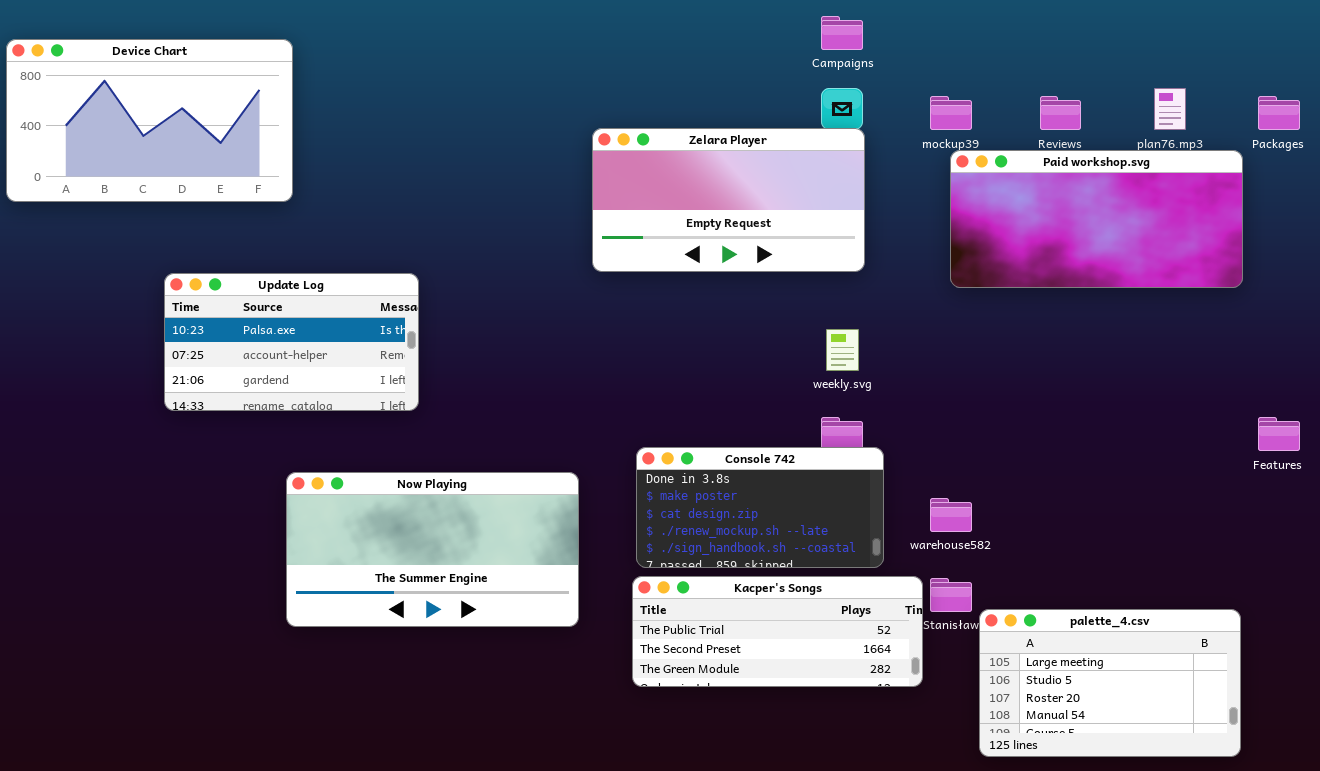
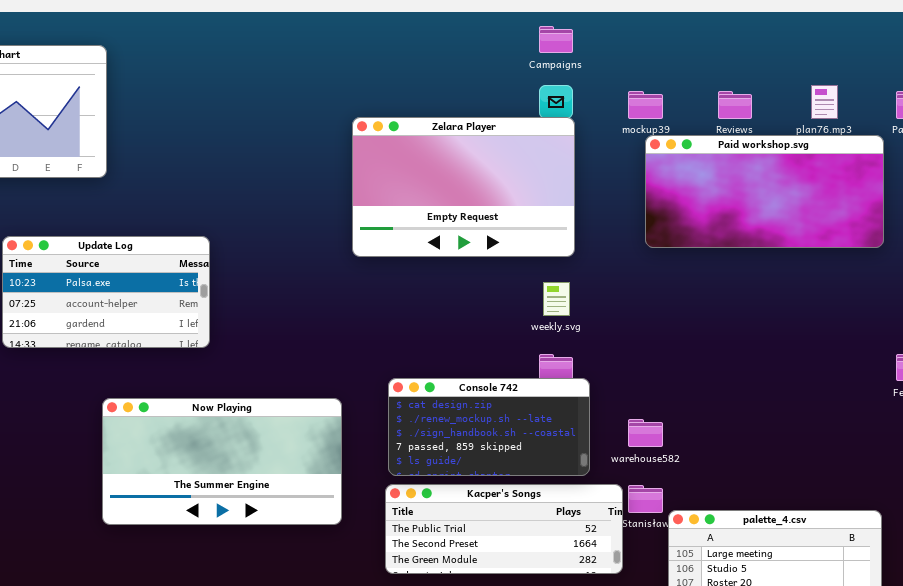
Zelara Player: [592,128,865,272] -> [352,117,575,257], resized
Console 742: [636,447,884,568] -> [388,378,590,476], scrolled down 2 rows

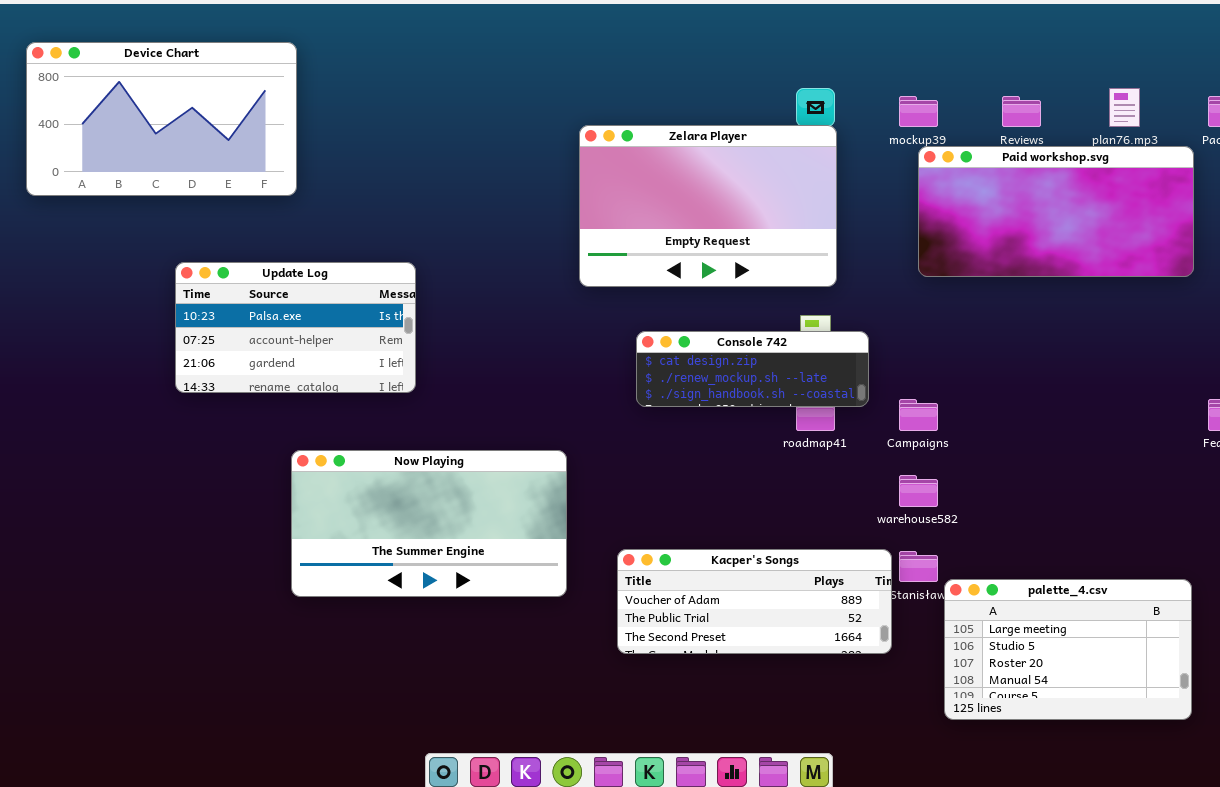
Campaigns: [539,26,573,53] -> [899,399,938,431], moved
Console 742: [388,378,590,476] -> [636,331,869,407], moved, resized
Kacper's Songs: [385,484,623,574] -> [617,549,892,654], scrolled up 1 row

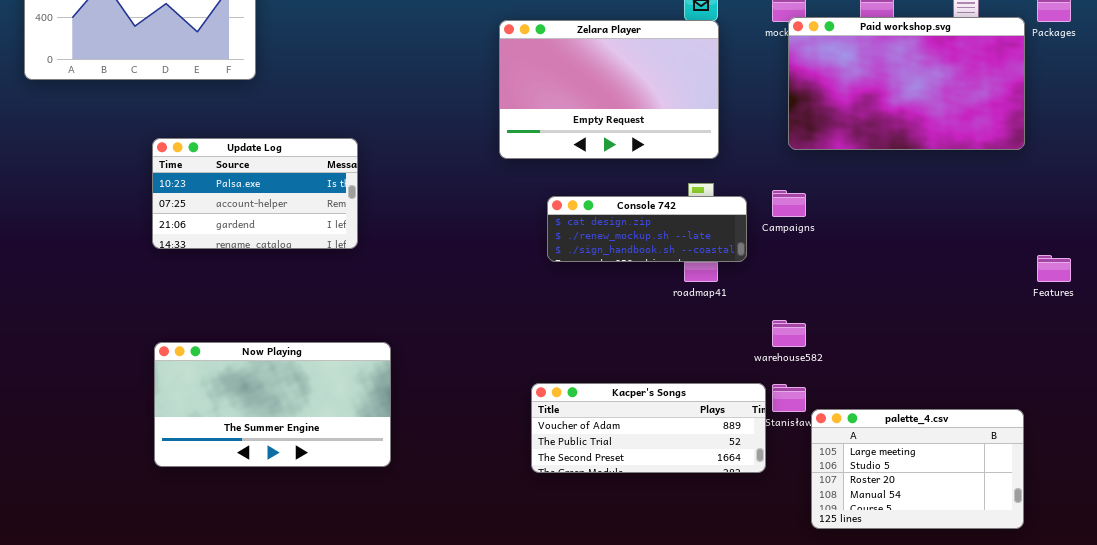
Paid workshop.svg: [918,146,1194,277] -> [788,17,1025,150], resized
Campaigns: [899,399,938,431] -> [772,190,806,217], moved
Now Playing: [291,450,567,597] -> [154,342,391,467], moved

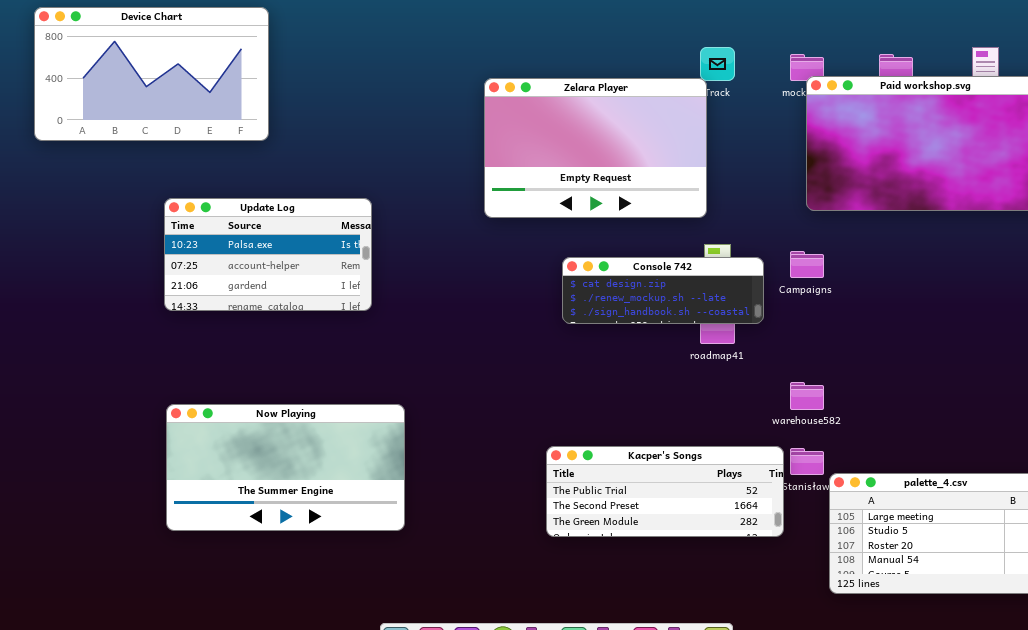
Zelara Player: [499,20,719,159] -> [484,78,707,218], moved
Kacper's Songs: [531,383,766,473] -> [546,446,784,537], scrolled down 1 row

